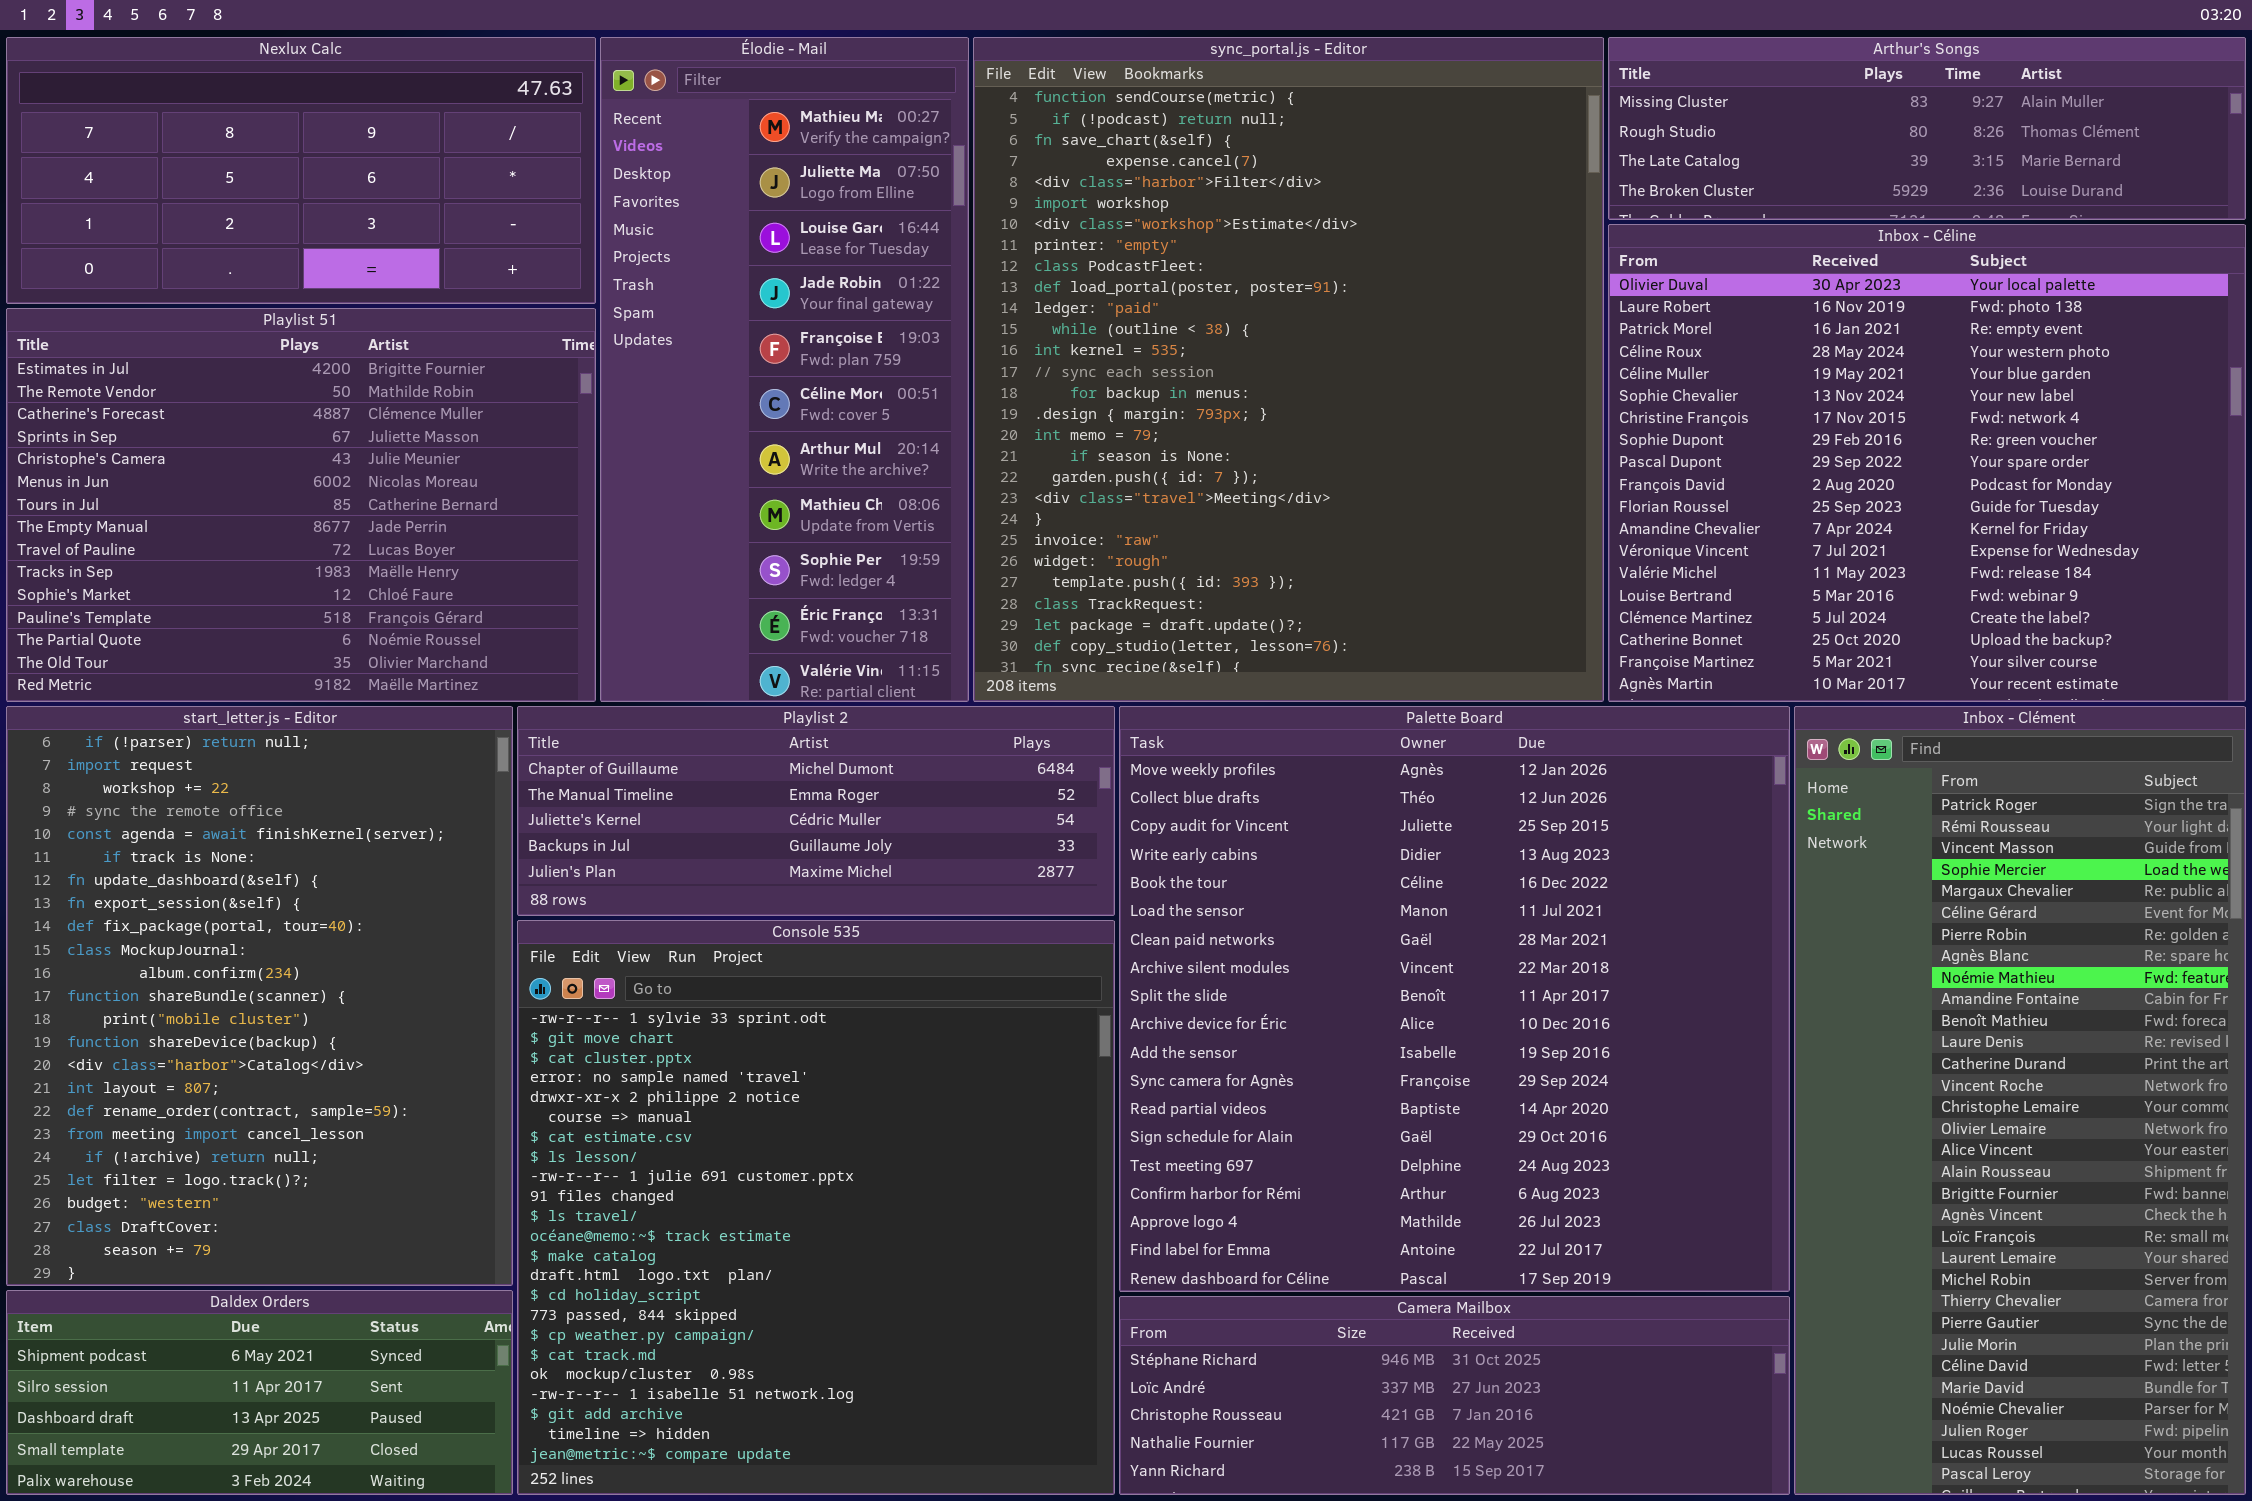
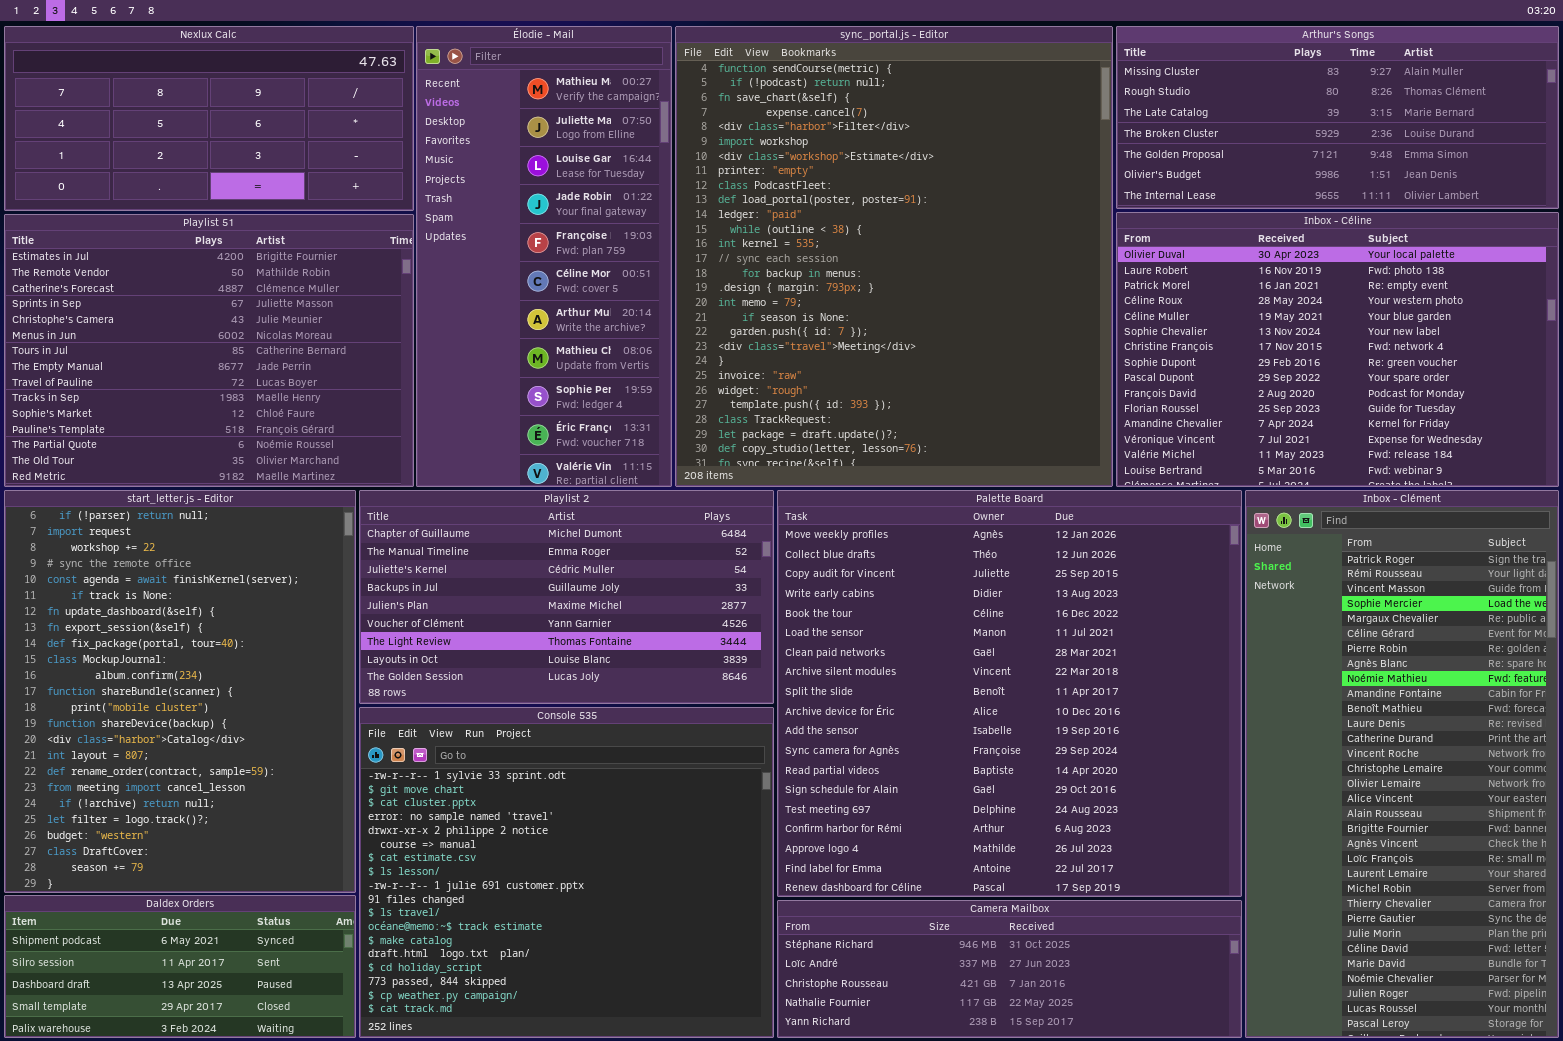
Arthur's Songs: [1608,37,2246,220] -> [1116,26,1559,209], resized
Inbox - Céline: [1608,224,2246,702] -> [1116,212,1559,487], resized
Playlist 2: [517,706,1115,916] -> [359,490,774,704], resized
Console 535: [517,920,1115,1495] -> [359,707,774,1038], resized

